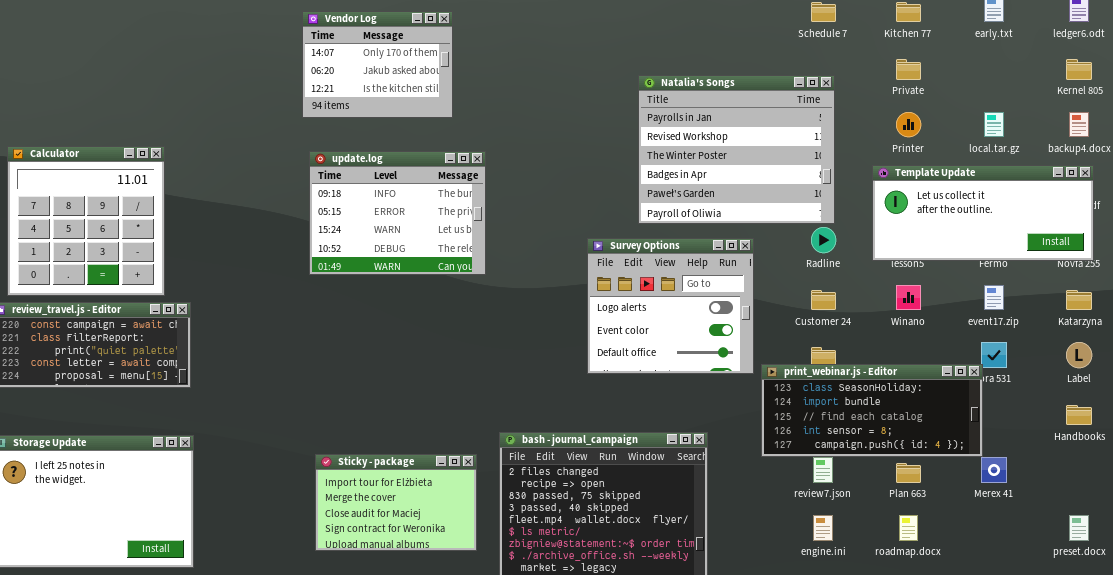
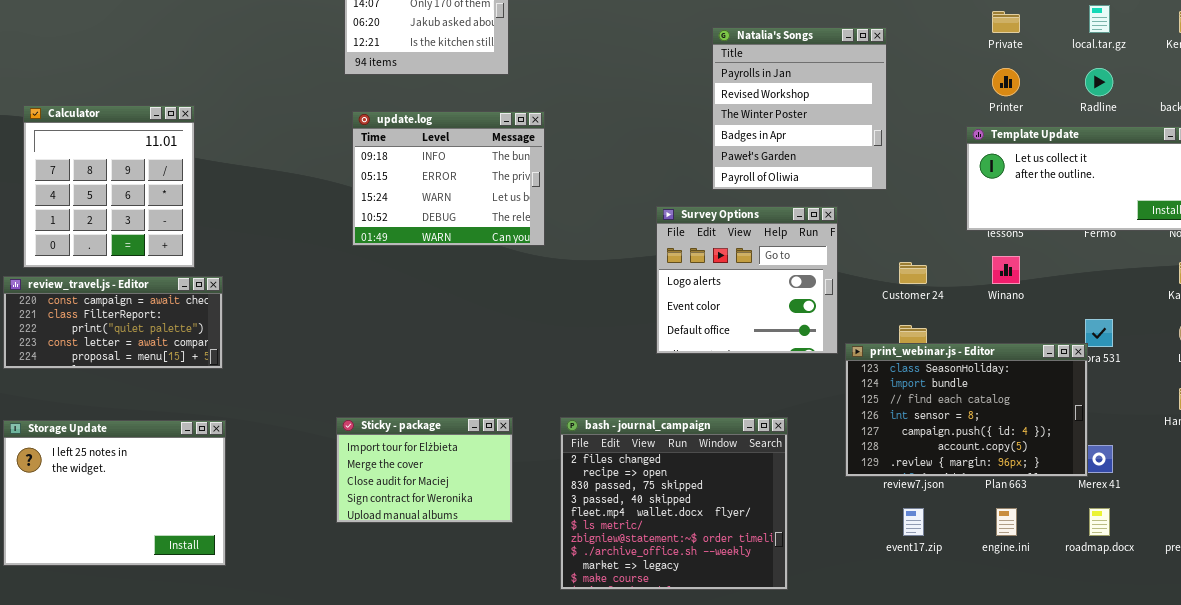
Natalia's Songs: [638,75,835,224] -> [712,27,887,190], resized
local.tar.gz: [984,112,1004,137] -> [1089,5,1110,33], moved
Radline: [811,227,836,253] -> [1085,68,1113,96], moved
event17.zip: [984,285,1004,310] -> [903,508,924,536], moved
print_webinar.js - Editor: [761,364,983,457] -> [845,343,1088,477], resized
Sticky - package: [315,454,477,551] -> [336,417,513,523], moved
engine.ini: [813,515,833,541] -> [996,508,1017,536], moved
roadmap.docx: [899,515,918,541] -> [1089,508,1110,536], moved

